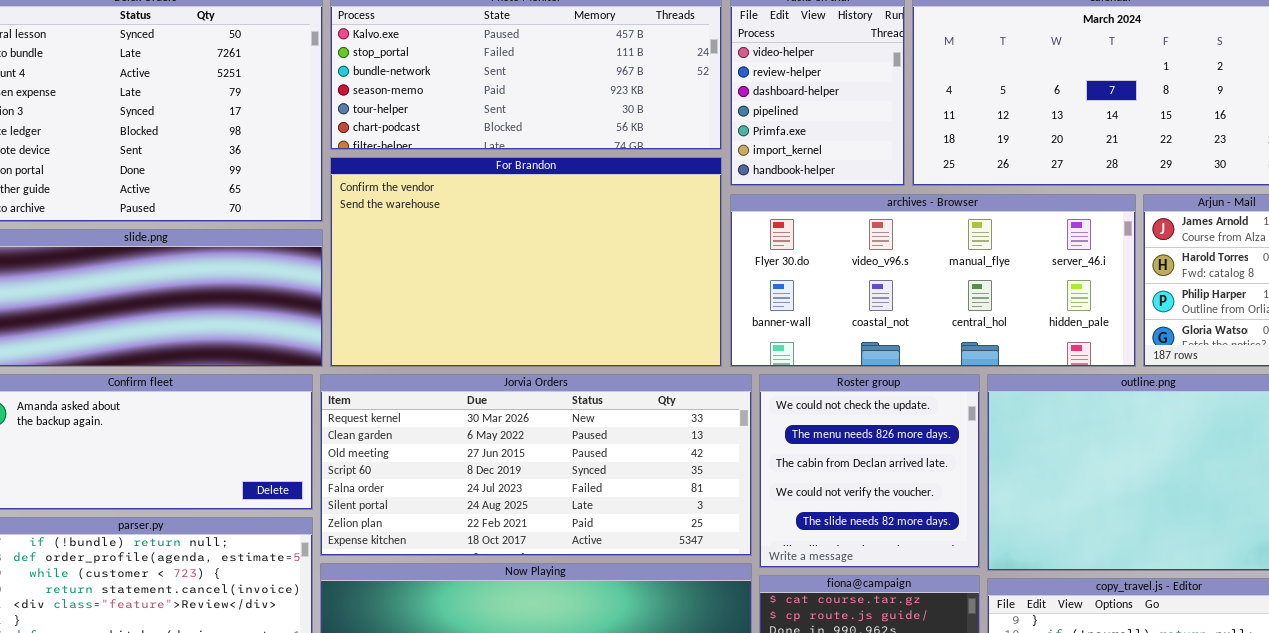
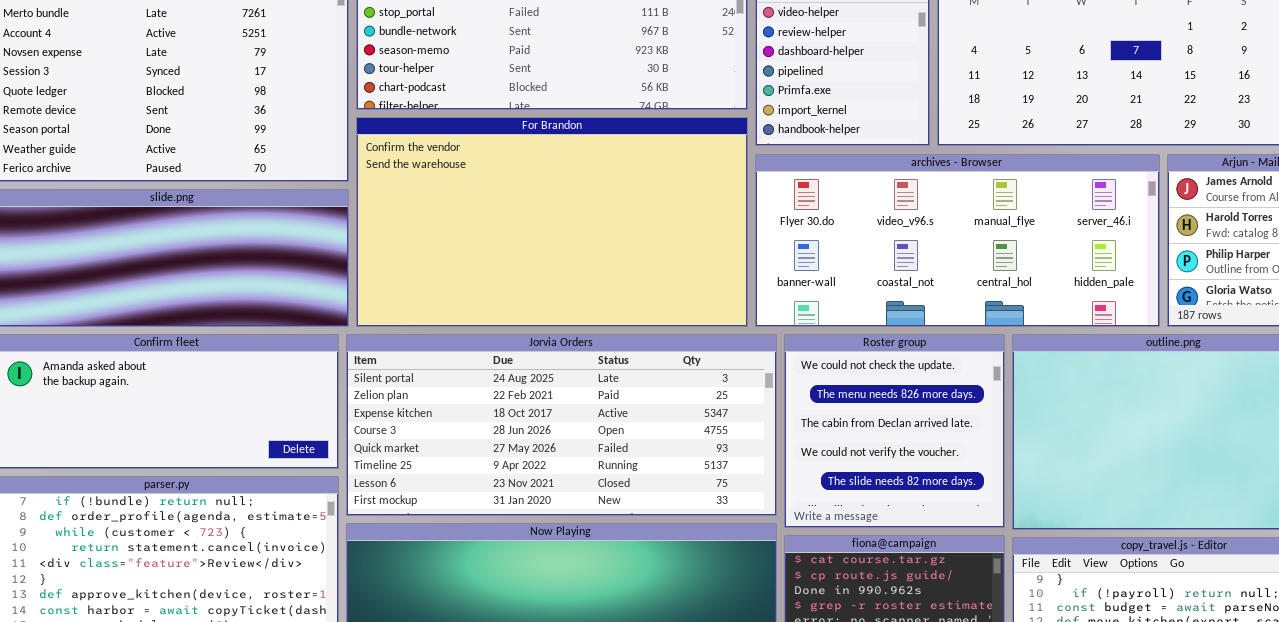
Jorvia Orders: [320,374,752,556] -> [346,334,777,516], scrolled down 5 rows

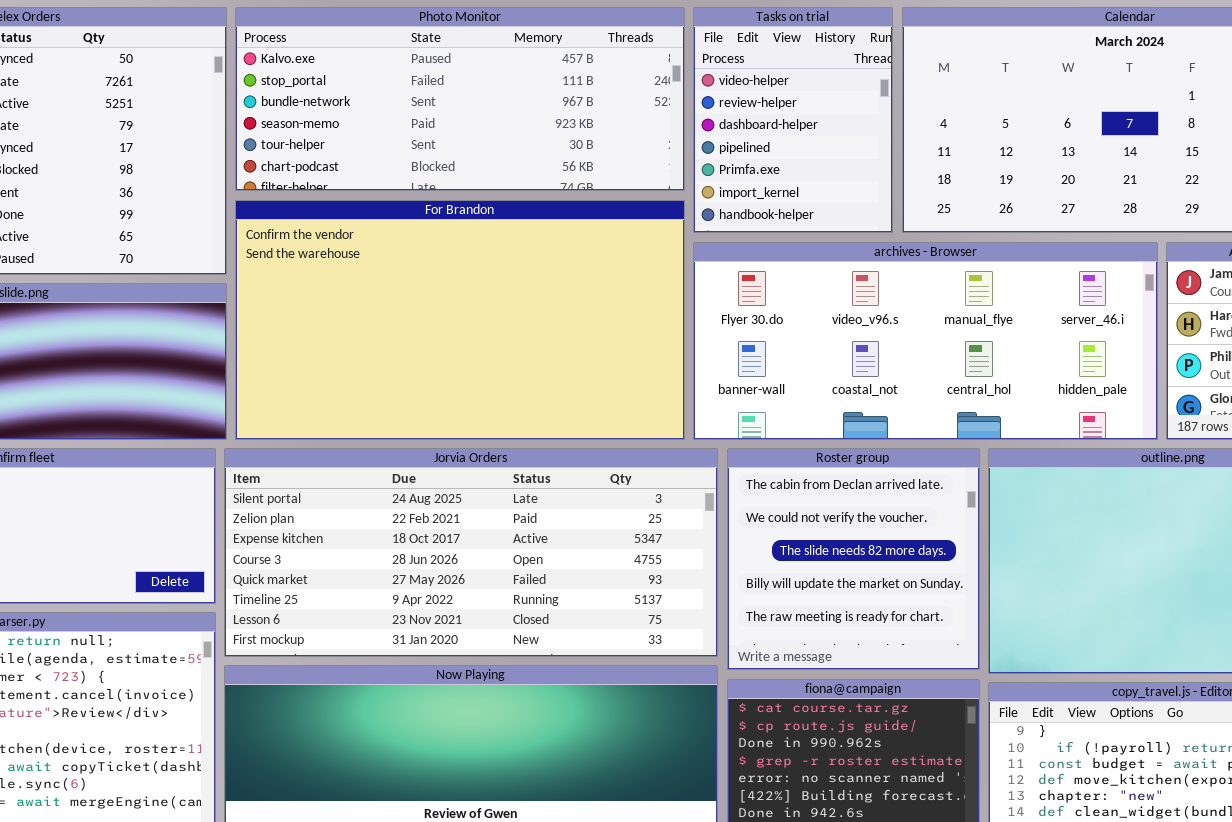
Roster group: [784,334,1005,528] -> [727,448,980,670], scrolled down 2 rows

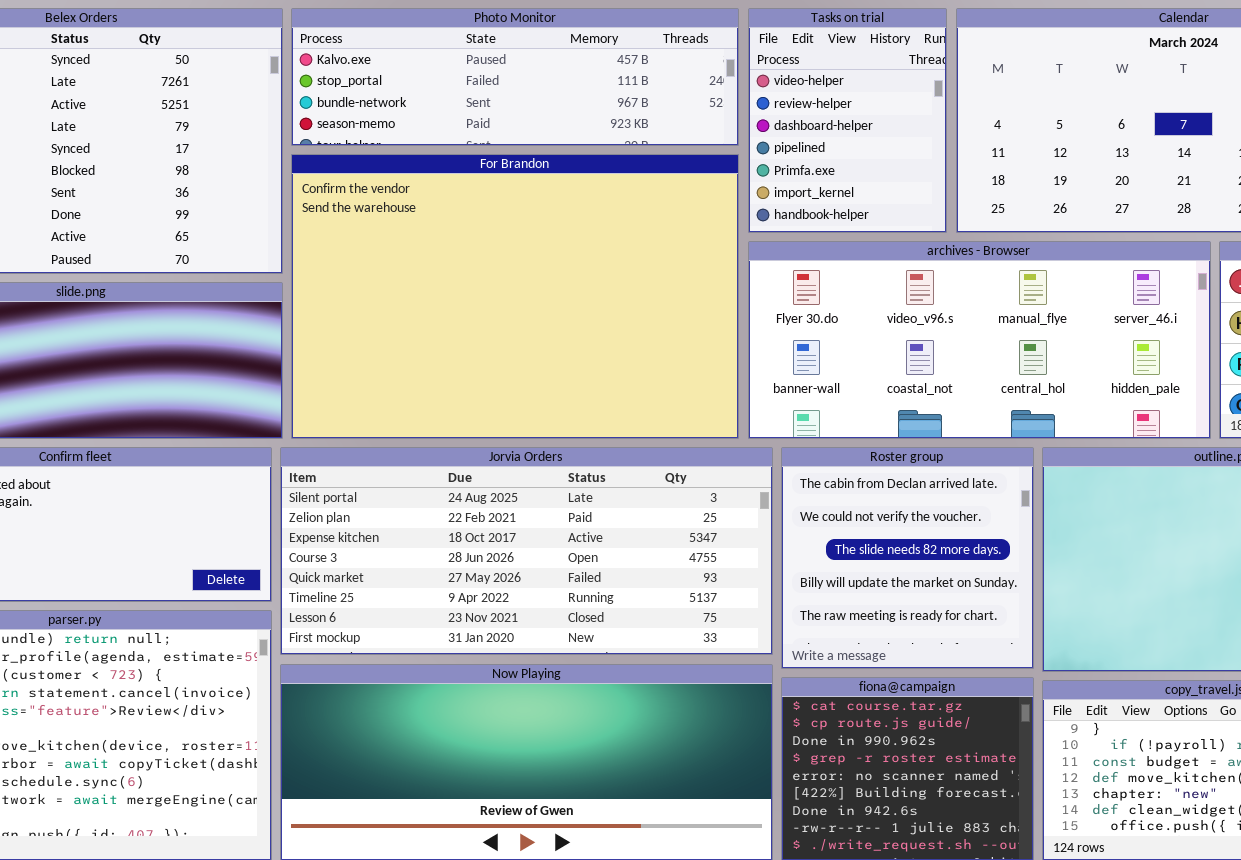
Photo Monitor: [235,7,685,191] -> [291,8,739,146], resized
For Brandon: [235,200,685,440] -> [291,154,739,439], resized

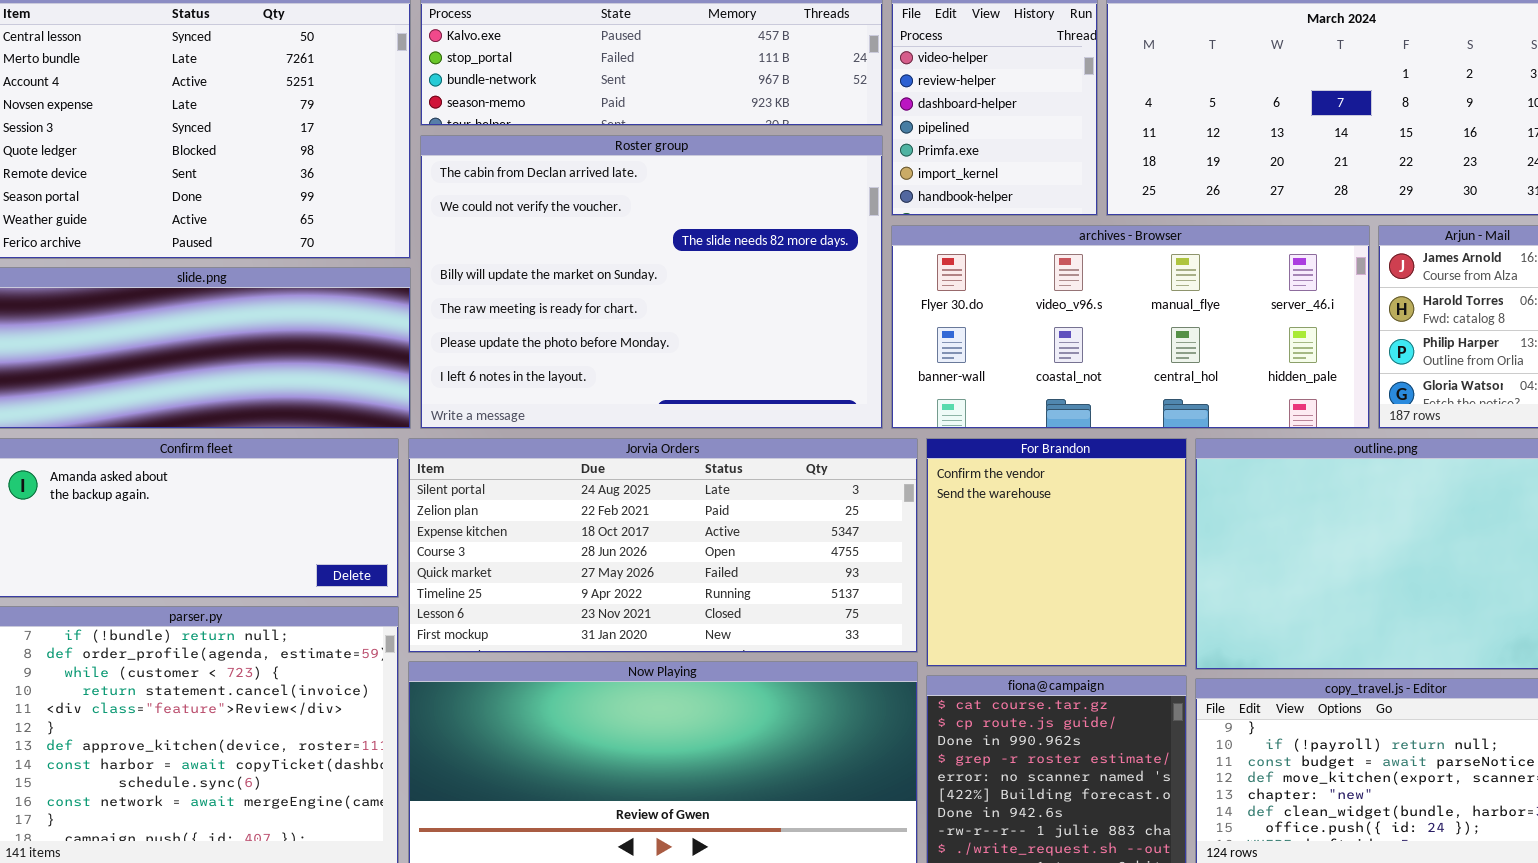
For Brandon: [291,154,739,439] -> [926,438,1187,667], moved, resized
Roster group: [781,447,1034,669] -> [420,135,883,429], moved, resized

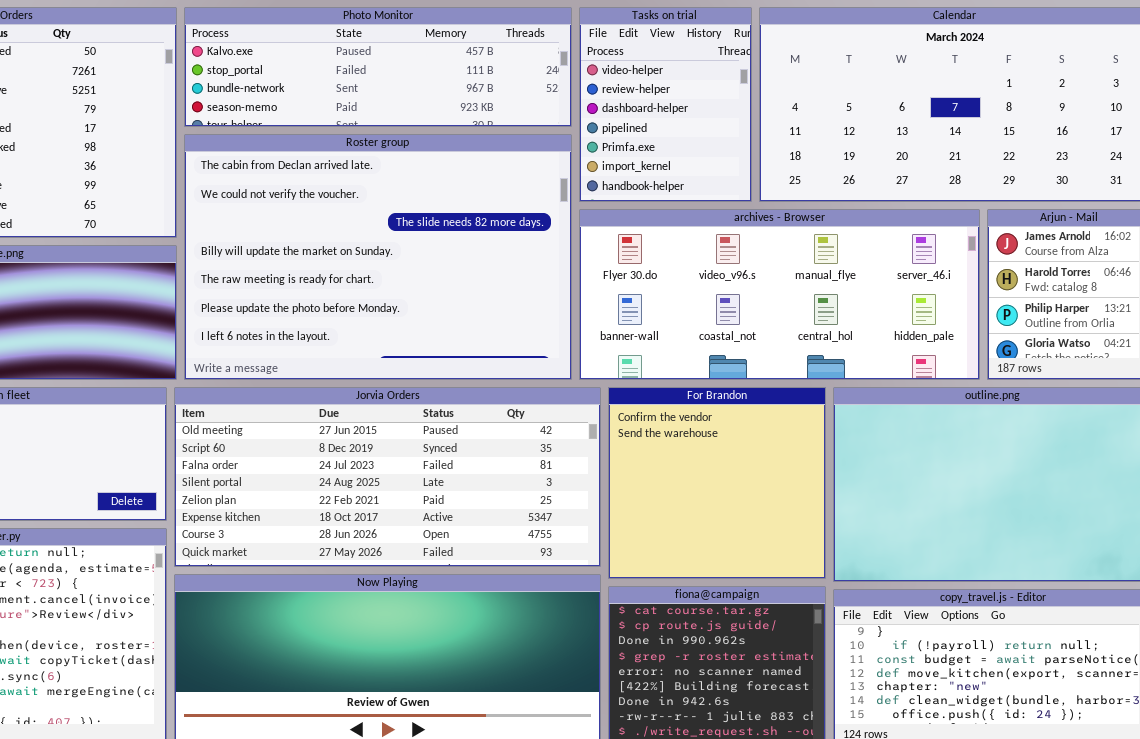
Jorvia Orders: [408,438,918,653] -> [174,387,601,567], scrolled up 3 rows

